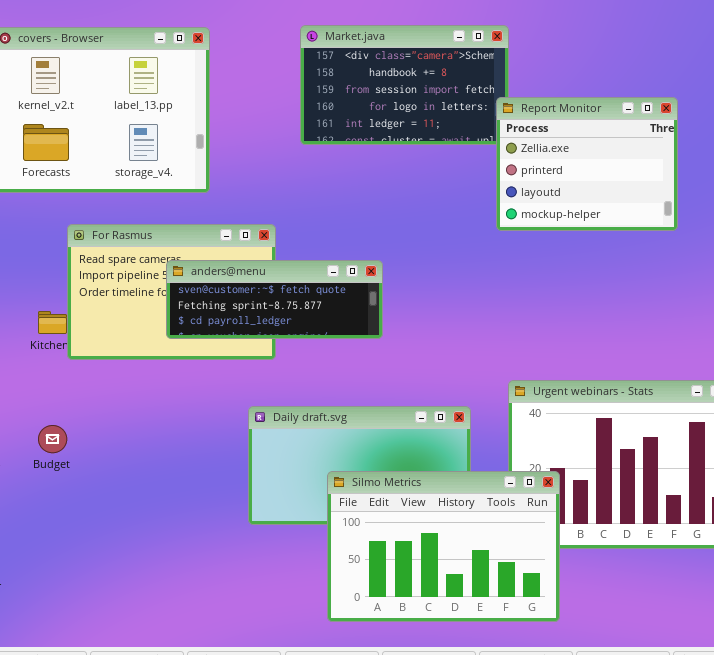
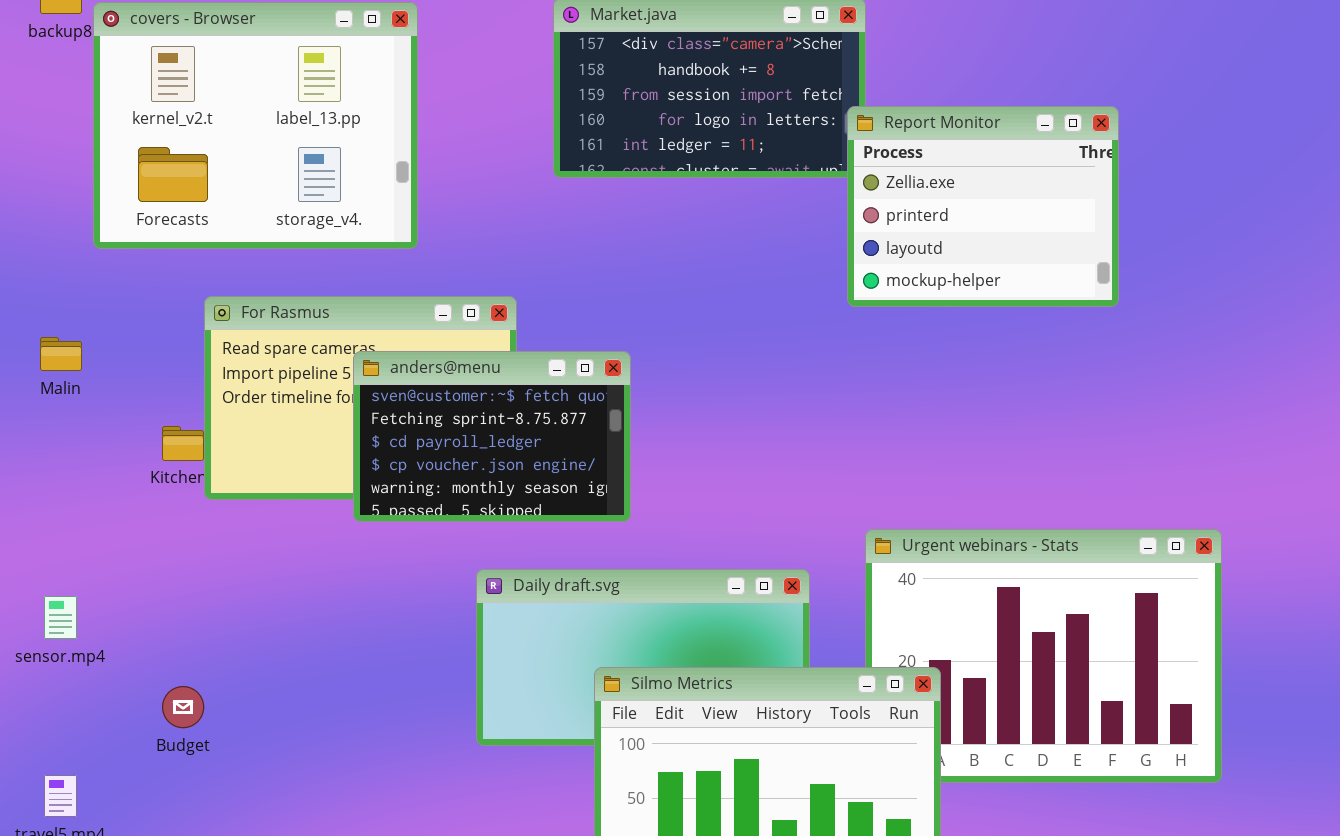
anders@menu: [166,260,383,339] -> [353,351,631,522], resized
Budget: [38,425,67,453] -> [162,686,204,728], moved

